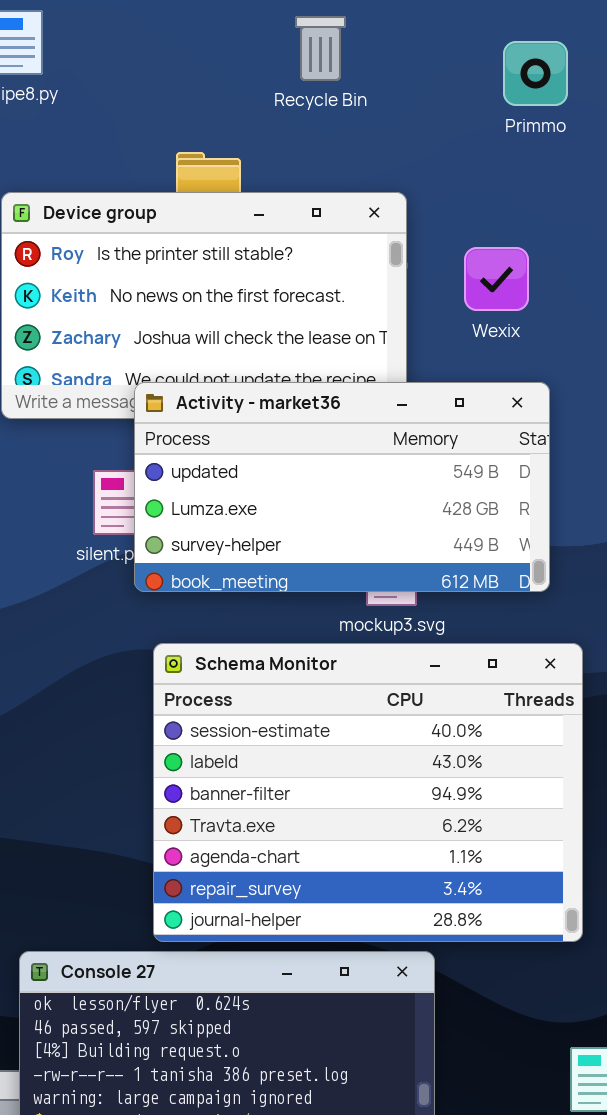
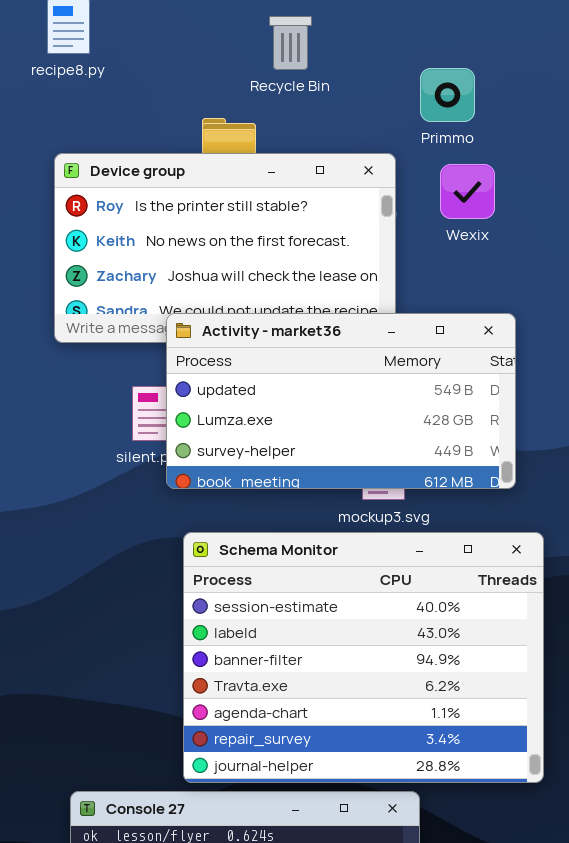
Recycle Bin: [295,16,346,81] -> [269,16,312,70], moved
Primmo: [503,41,568,106] -> [420,68,475,122], moved
Wexix: [464,247,529,311] -> [440,164,495,219], moved

